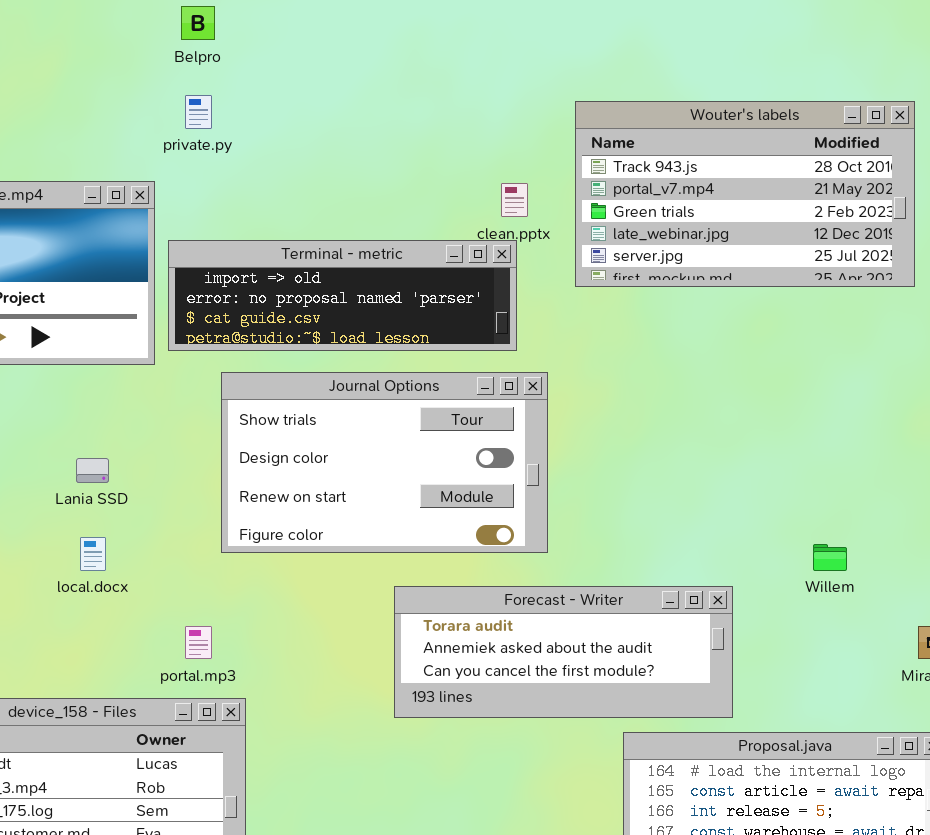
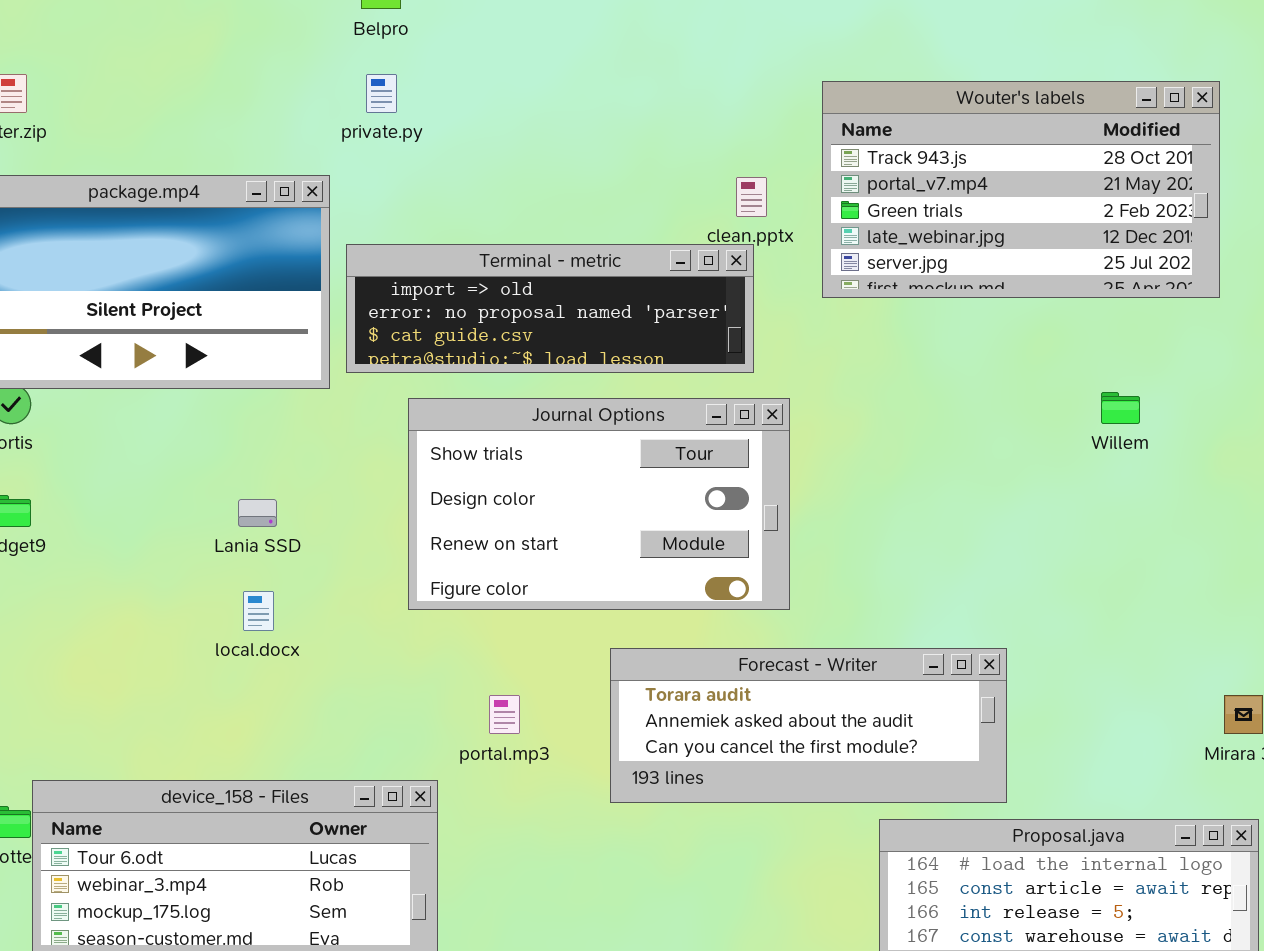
Willem: [813,544,847,571] -> [1101,392,1140,424], moved
portal.mp3: [185,626,212,659] -> [489,695,520,734], moved

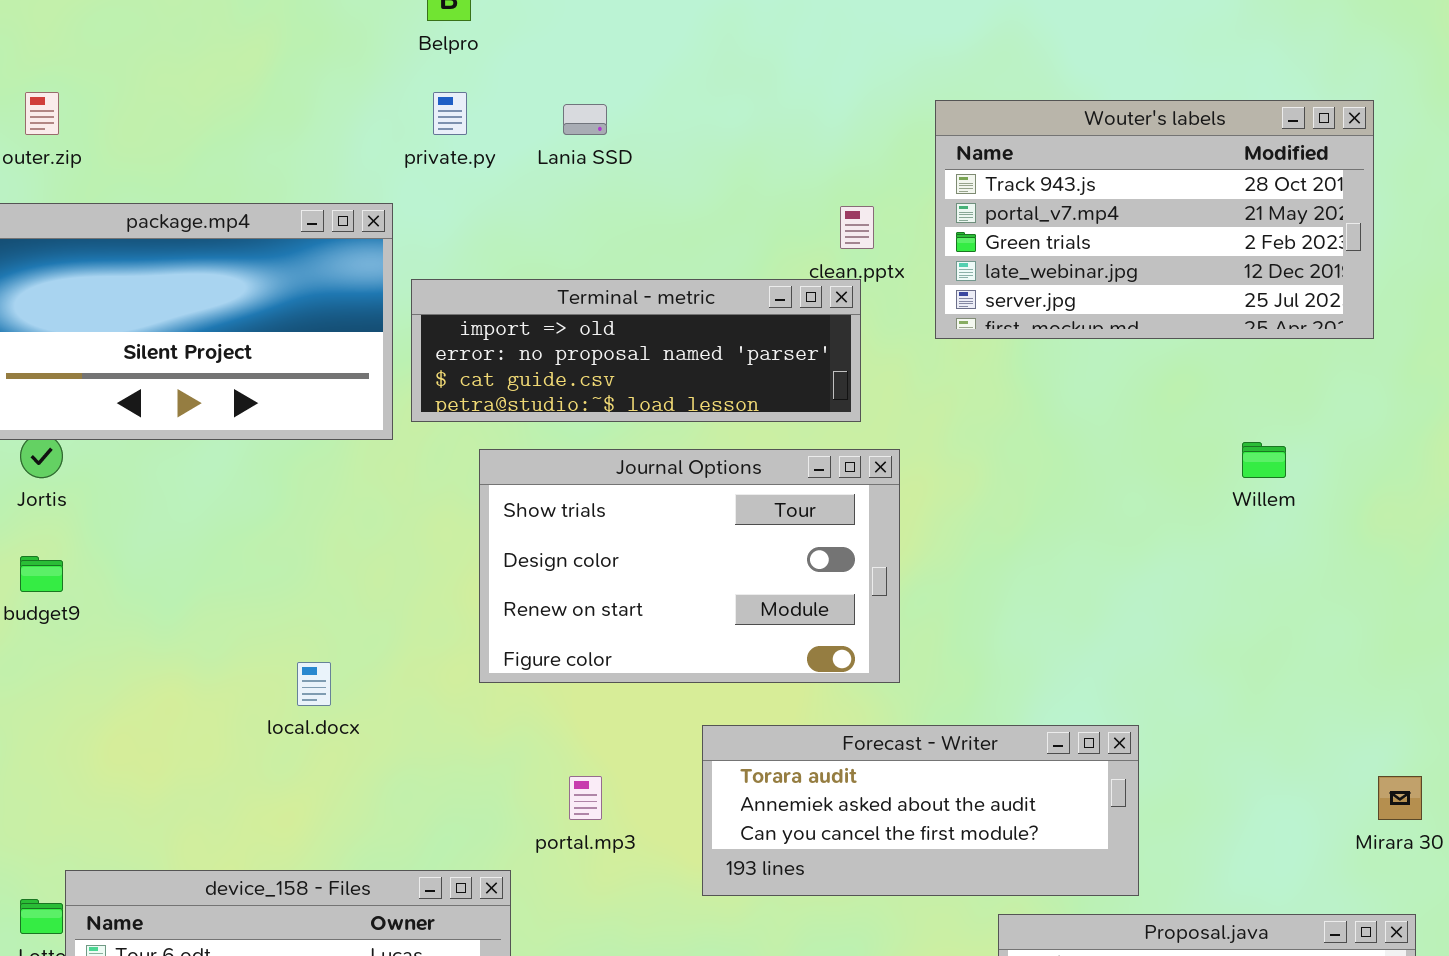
Lania SSD: [238,499,277,527] -> [563,104,607,135], moved

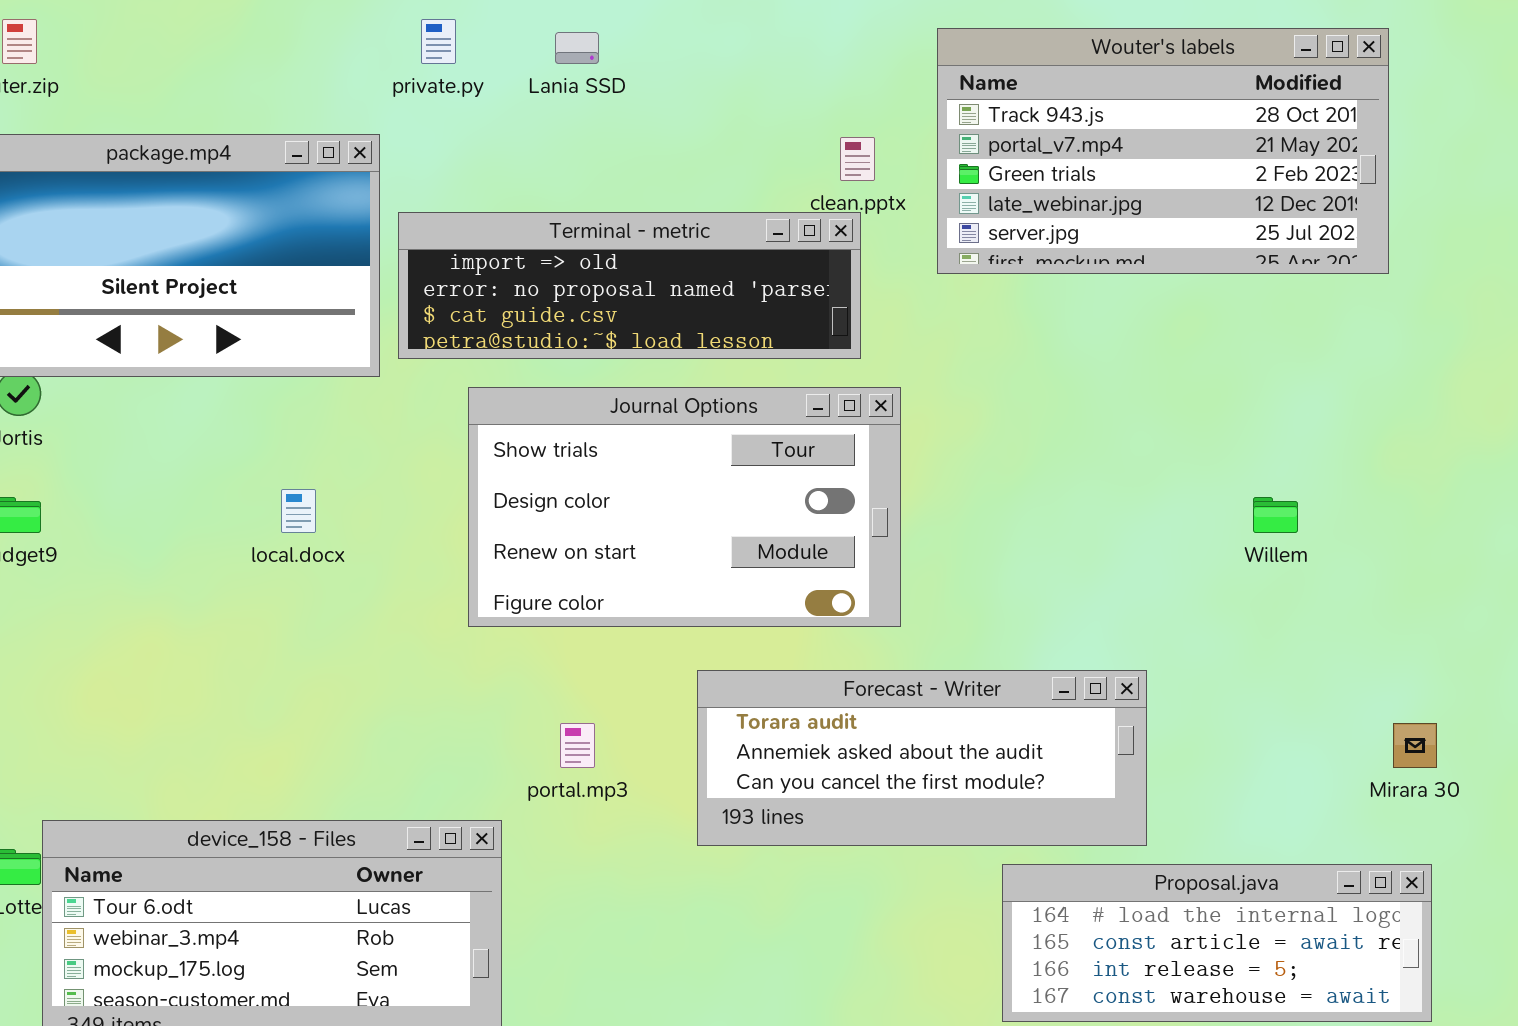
Willem: [1242,442,1286,478] -> [1253,497,1298,533], moved
local.docx: [297,662,331,706] -> [281,489,316,533], moved

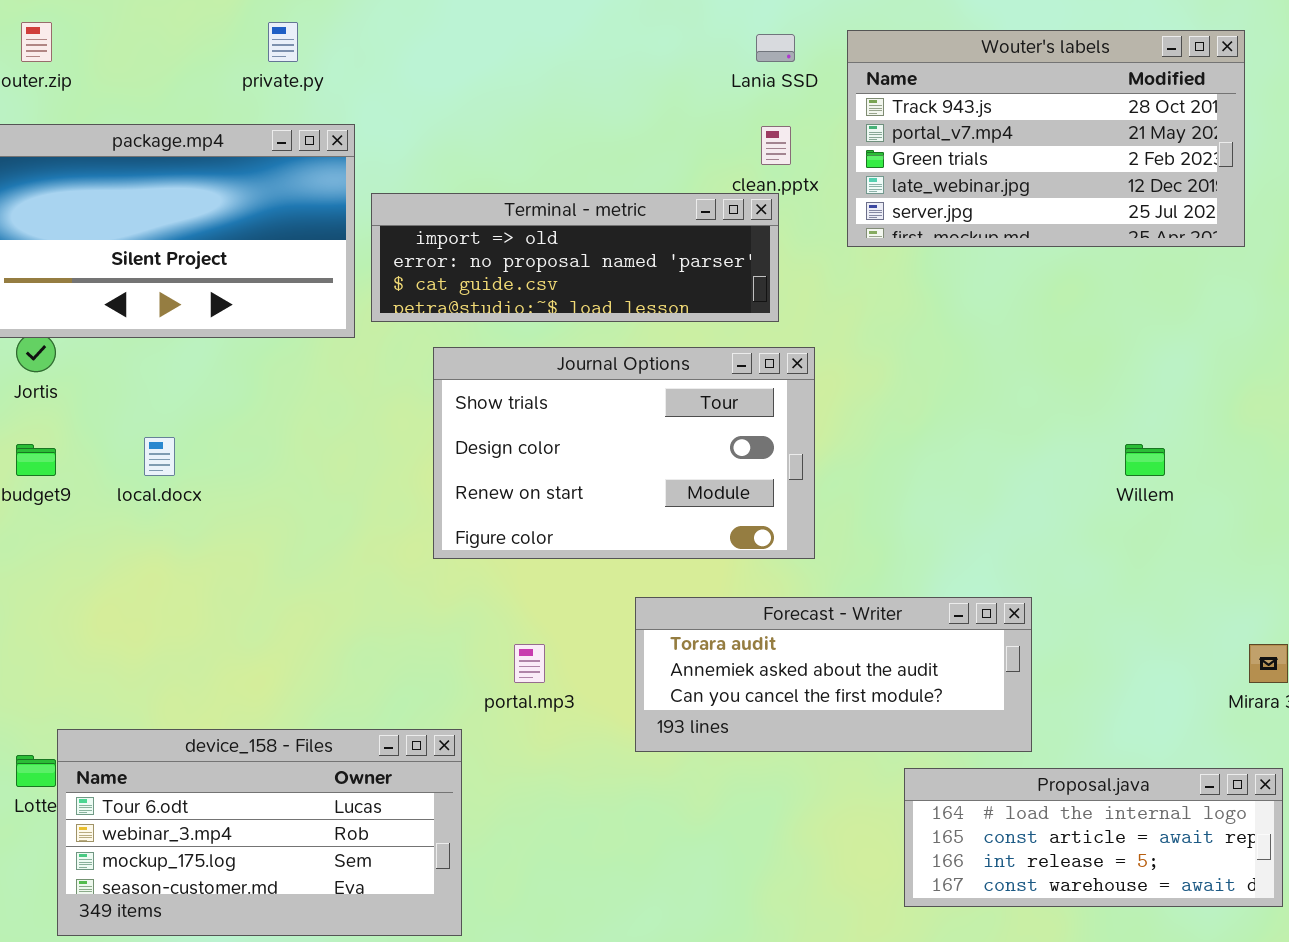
private.py: [421,19,456,64] -> [268,22,298,62], moved
Lania SSD: [555,32,599,64] -> [756,34,795,62], moved
local.docx: [281,489,316,533] -> [144,437,175,476], moved

